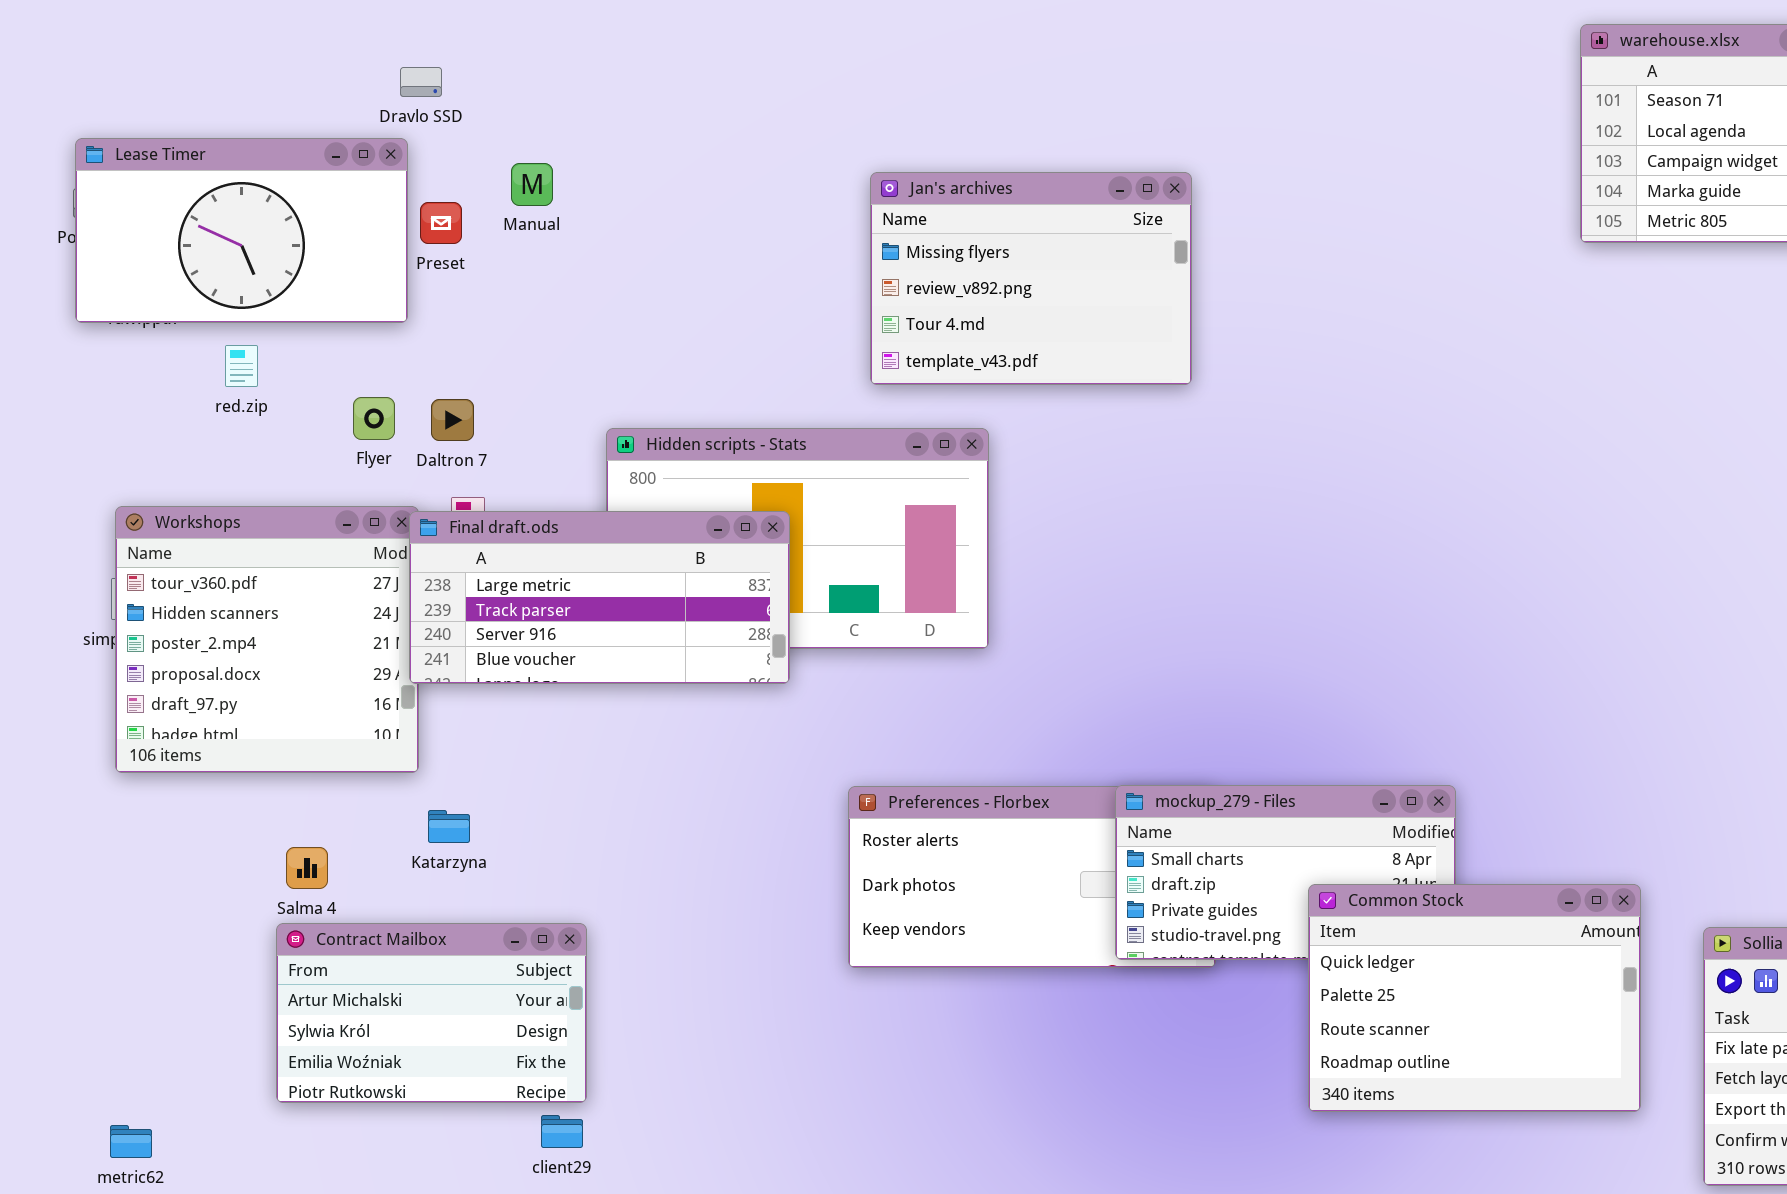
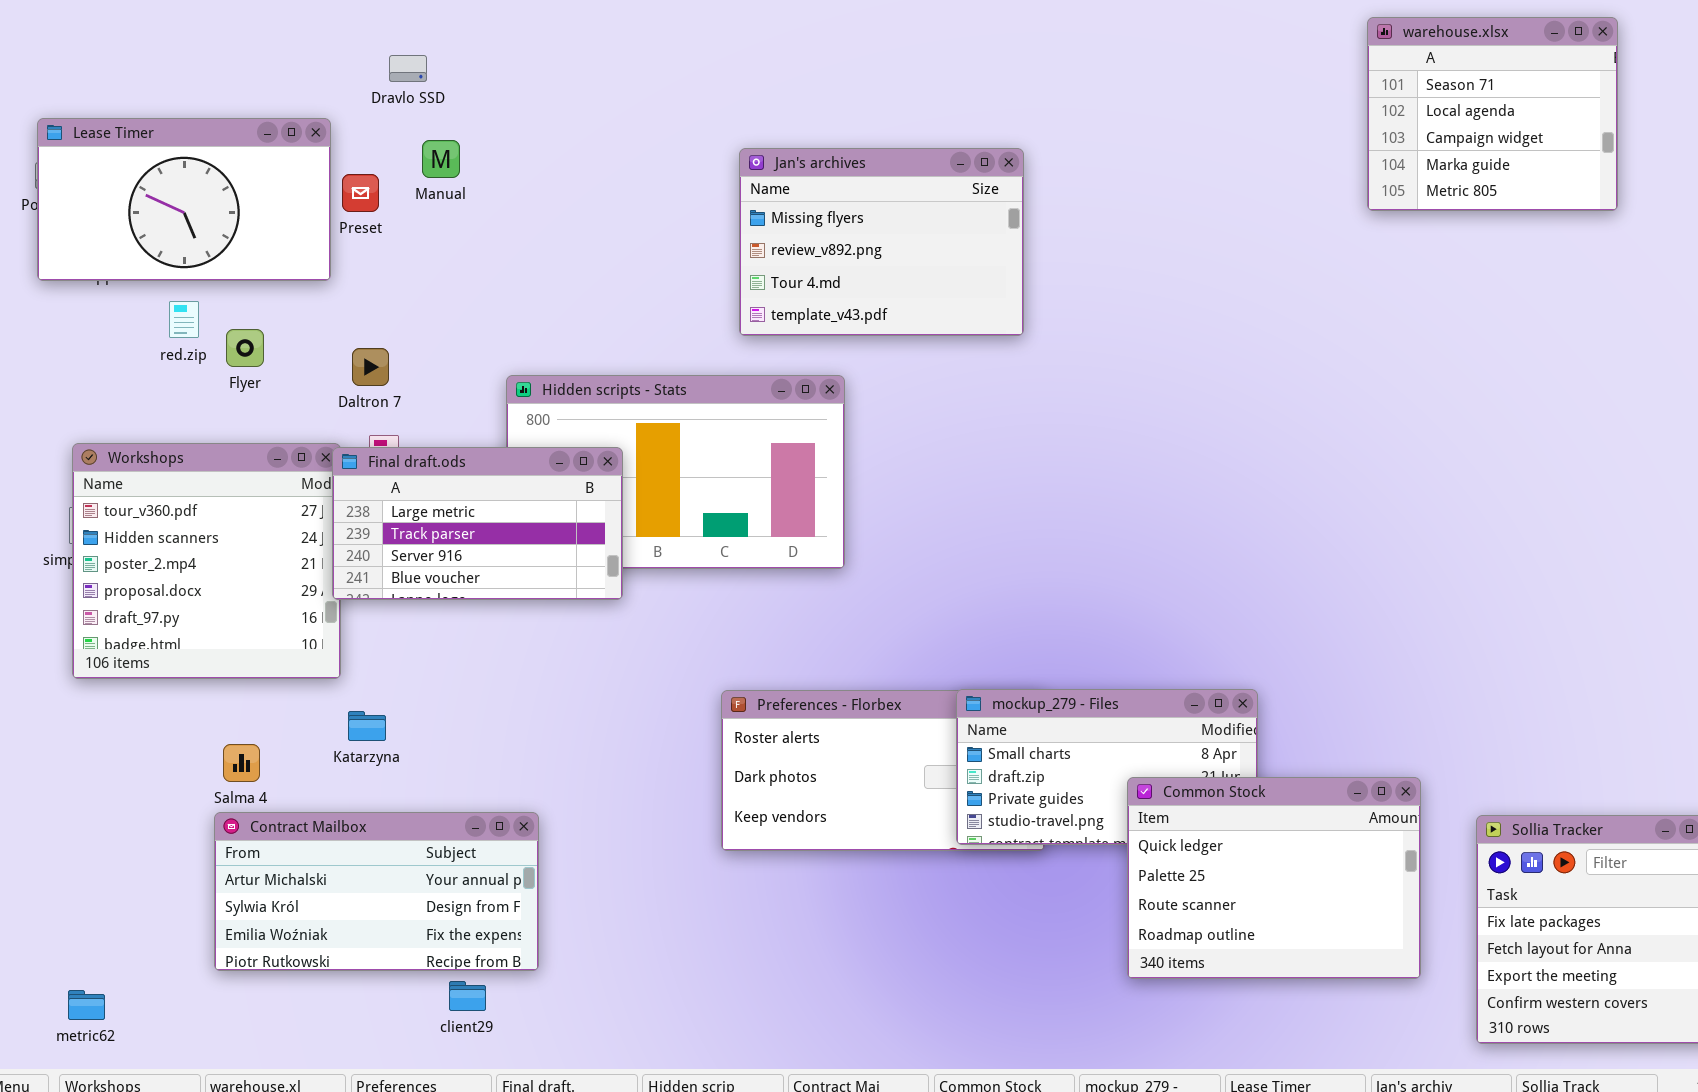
Dravlo SSD: [400,67,442,97] -> [389,55,427,82], moved
Flyer: [353,397,395,440] -> [226,329,264,367], moved
Final draft.ods: [409,511,790,684] -> [332,447,623,600], resized
Contract Mailbox: [276,923,587,1103] -> [214,812,539,971], resized

